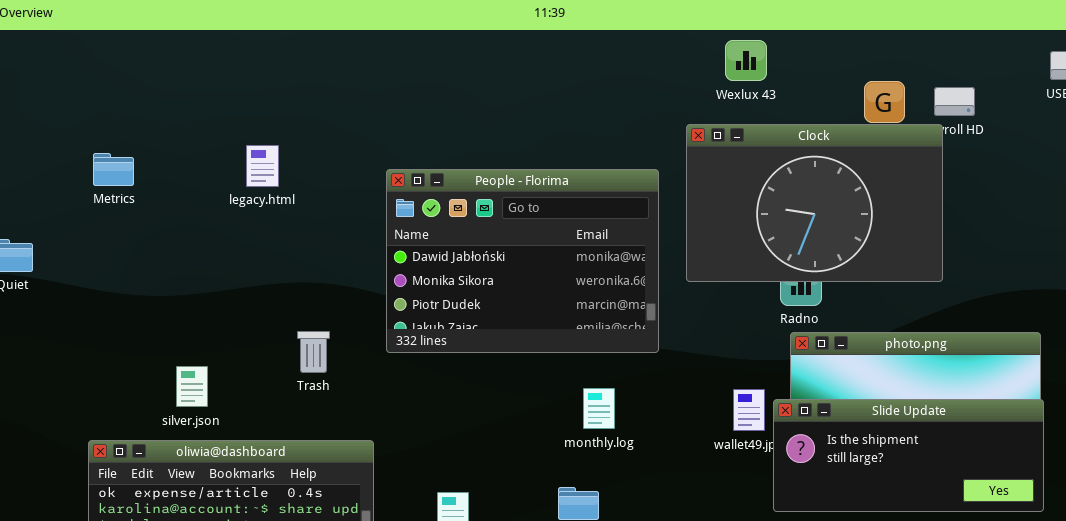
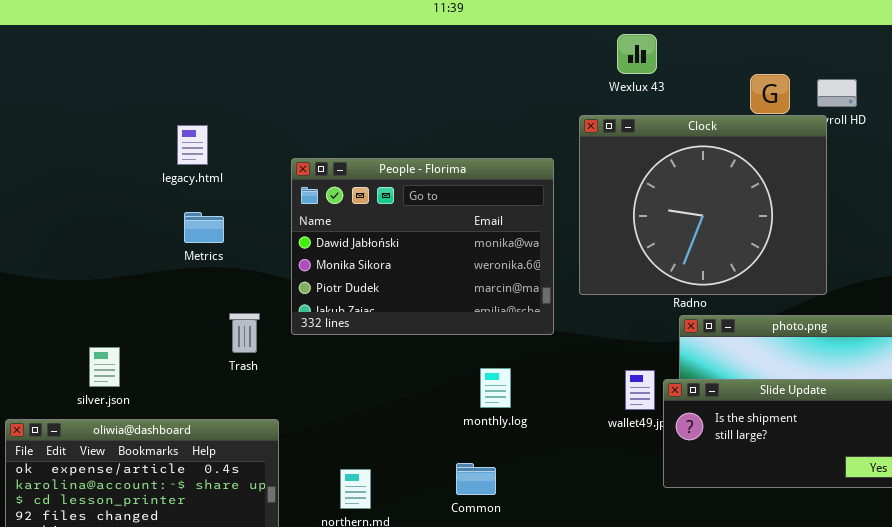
Clock: [686,124,943,282] -> [579,115,827,295], resized
legacy.html: [246,145,279,187] -> [177,125,208,165], moved
Metrics: [93,153,134,186] -> [184,212,224,243], moved
Trash: [297,331,330,373] -> [229,313,260,353], moved

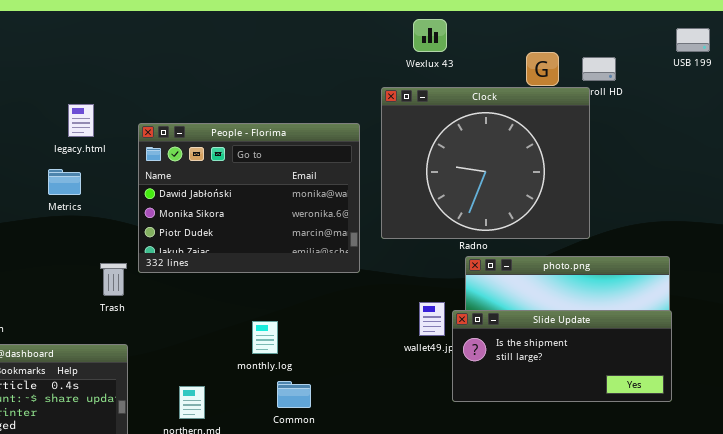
legacy.html: [177,125,208,165] -> [68,104,94,137], moved
Trash: [229,313,260,353] -> [100,263,127,296], moved
monthly.log: [480,368,511,408] -> [252,321,278,354], moved

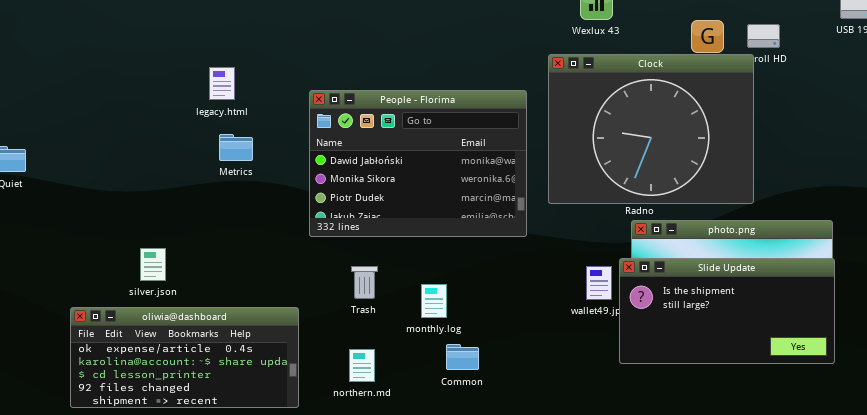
legacy.html: [68,104,94,137] -> [209,67,235,100], moved
Trash: [100,263,127,296] -> [351,266,378,299], moved
Slide Update: [452,310,672,402] -> [619,258,835,364], resized

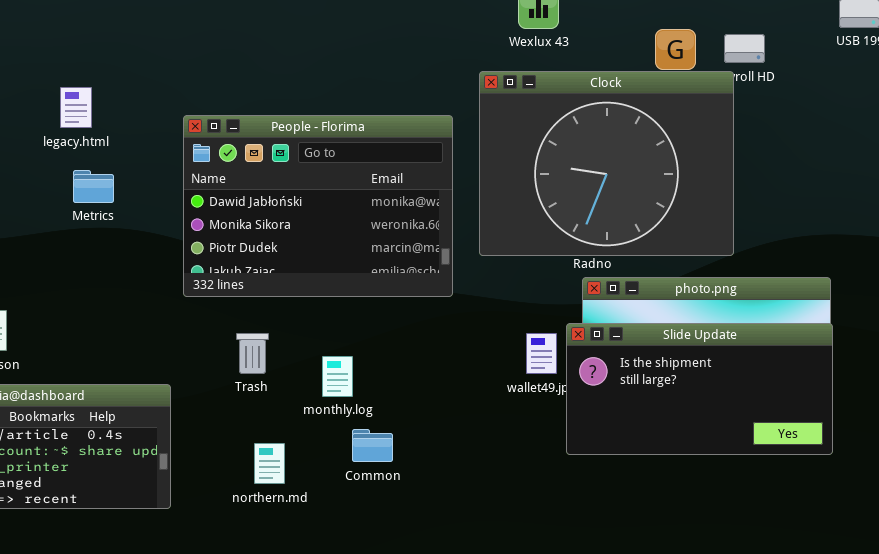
northern.md: [349,349,375,382] -> [254,443,285,484], moved

